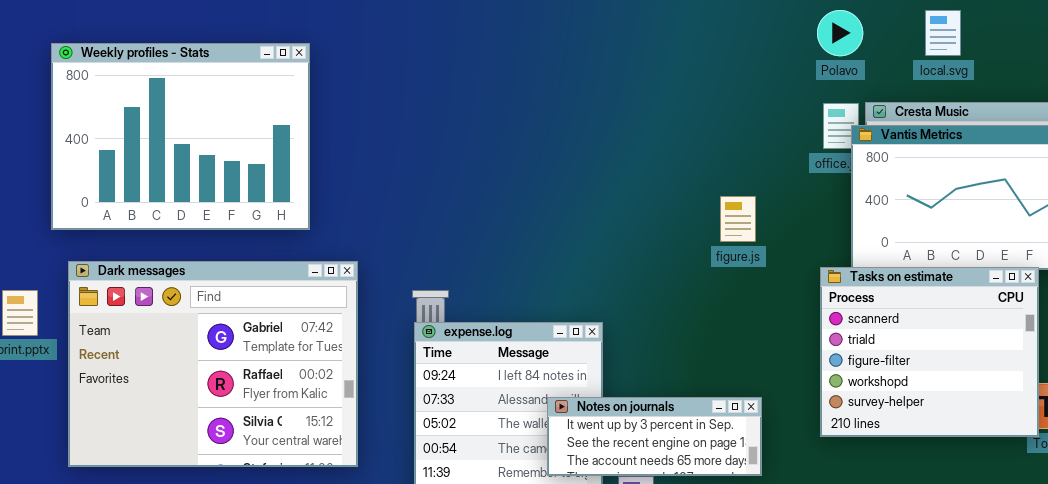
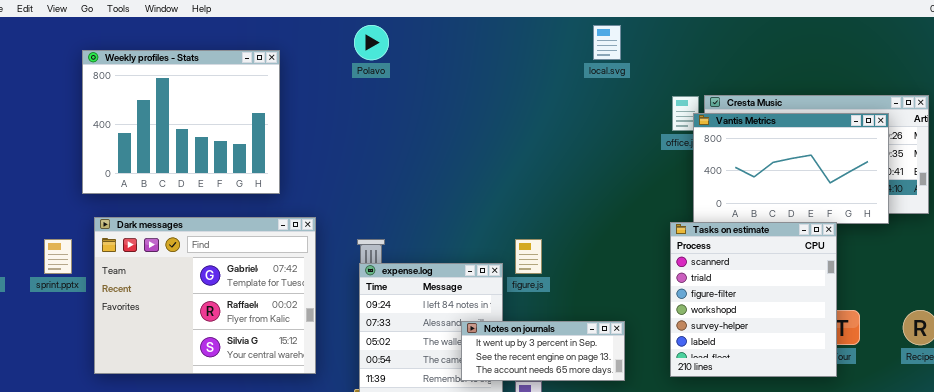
Polavo: [817,10,863,56] -> [354,25,389,60], moved
local.svg: [925,10,961,56] -> [593,25,621,60], moved
figure.js: [720,196,756,242] -> [515,239,542,274], moved
Tasks on estimate: [820,267,1039,437] -> [670,222,837,377], resized

